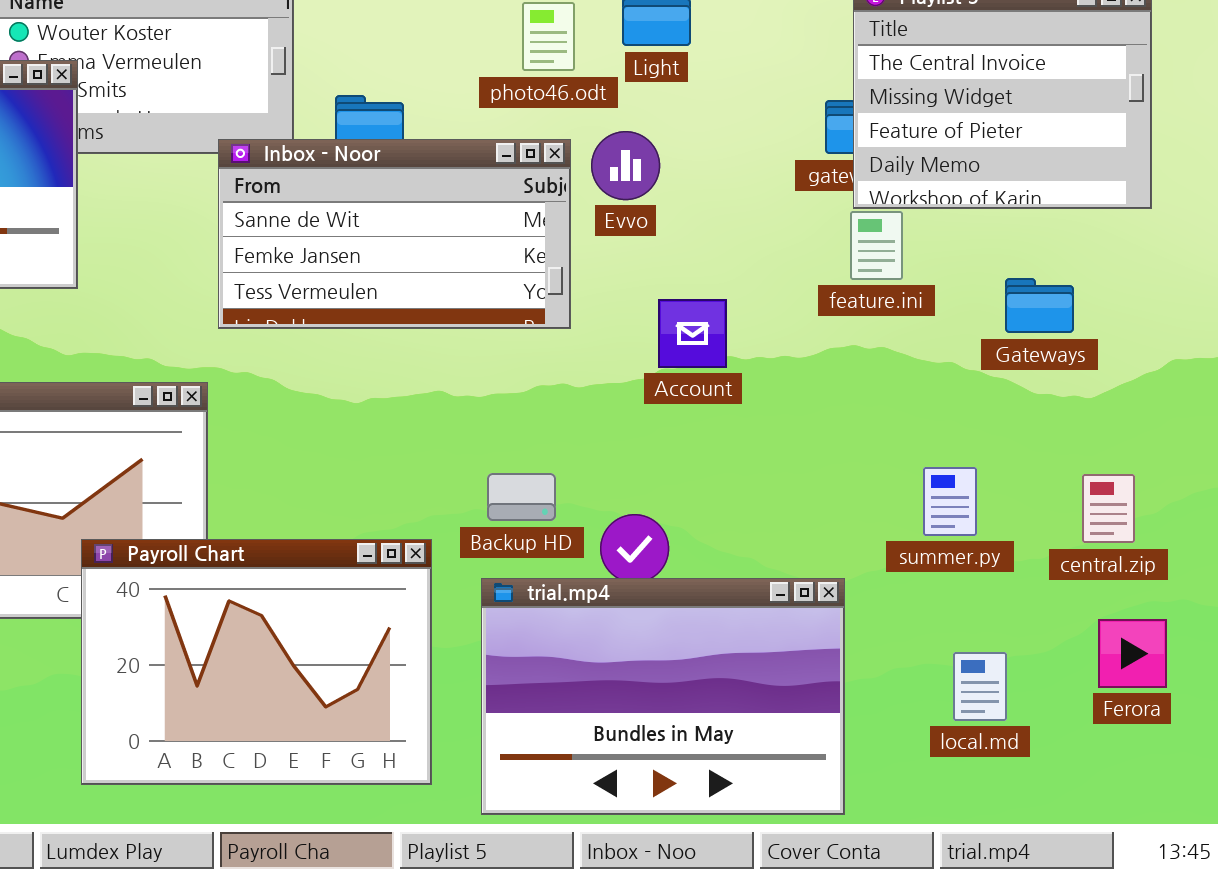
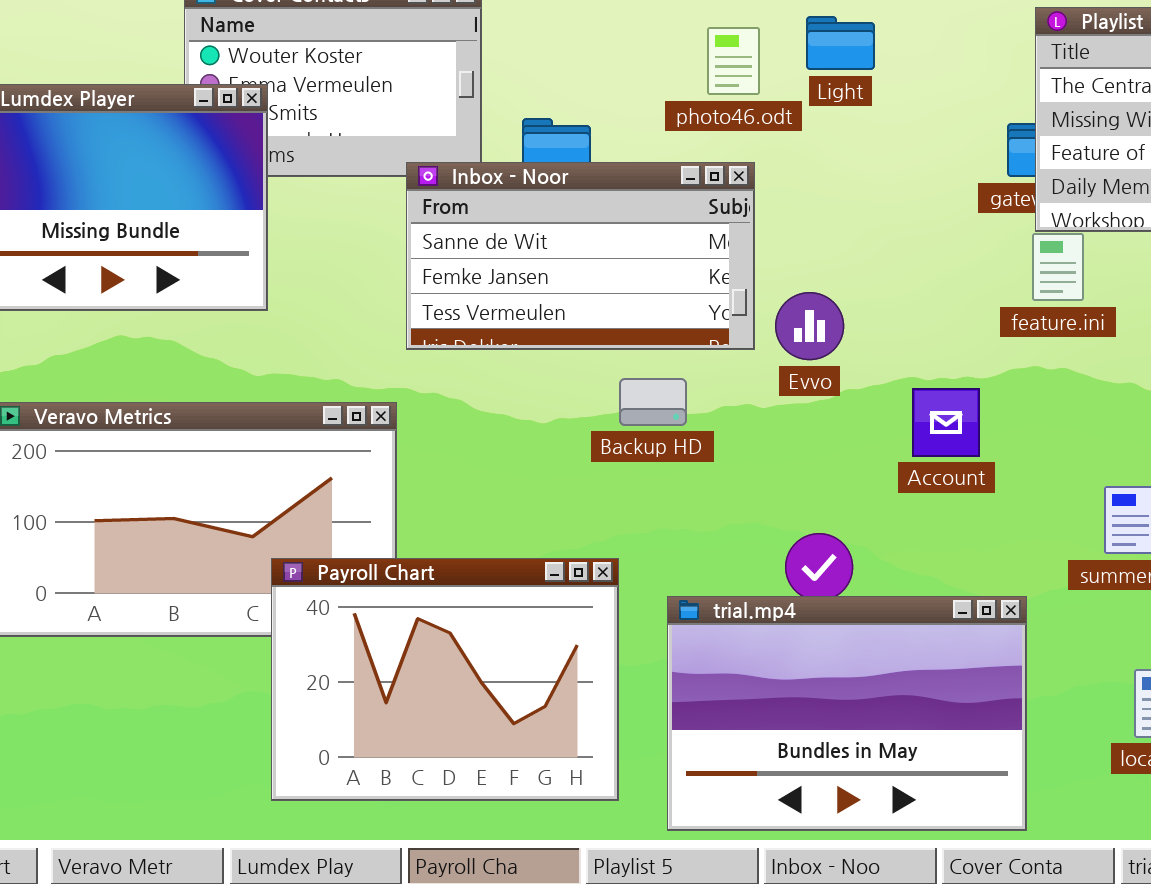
Evvo: [591,131,660,200] -> [775,292,844,360], moved
Account: [658,299,727,368] -> [912,388,980,457], moved
Backup HD: [487,473,556,521] -> [619,378,687,426], moved

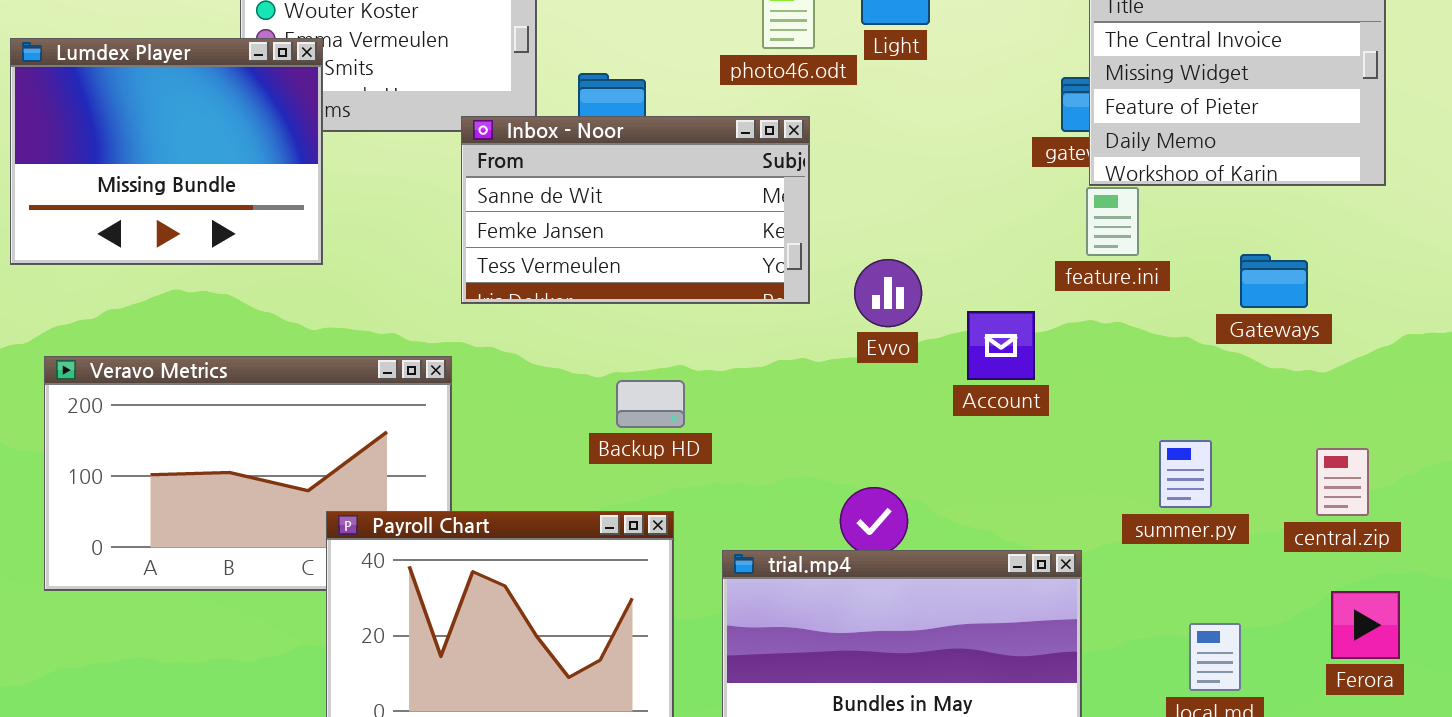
Evvo: [775,292,844,360] -> [854,259,922,327], moved
Backup HD: [619,378,687,426] -> [616,380,685,428], moved
Account: [912,388,980,457] -> [967,311,1035,380], moved

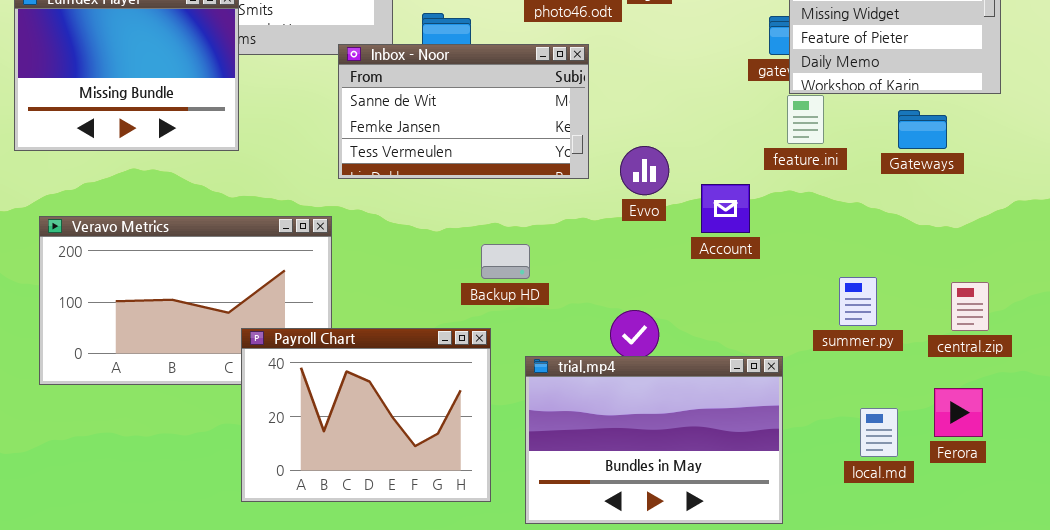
Gateways: [1240,254,1308,308] -> [898,110,947,149], moved
Backup HD: [616,380,685,428] -> [481,244,530,279], moved
Ferora: [1331,591,1400,659] -> [934,388,983,437], moved

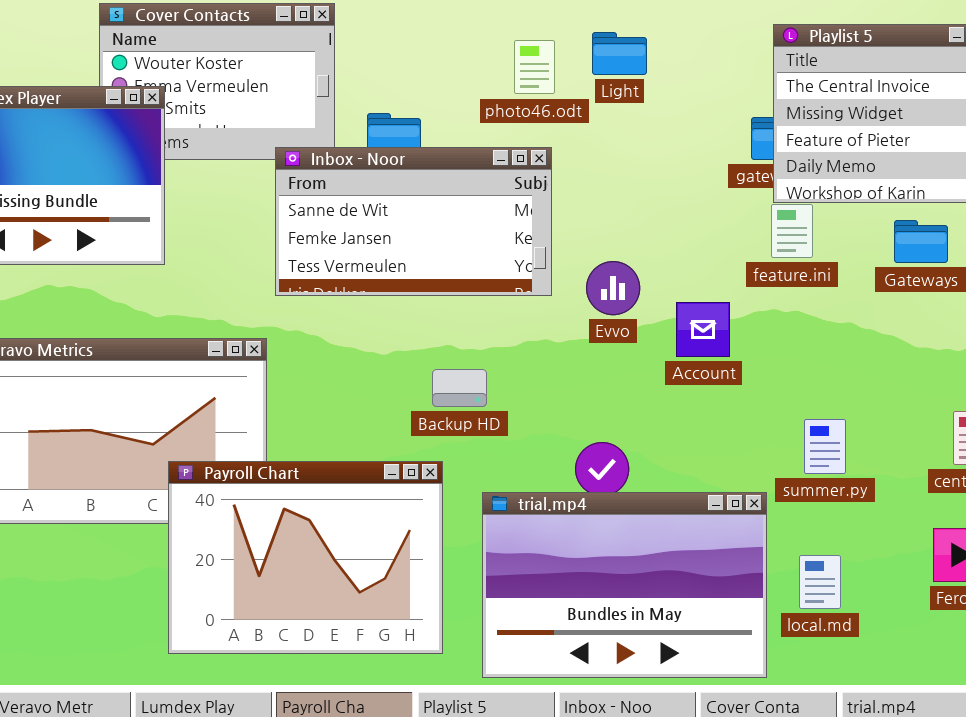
summer.py: [839,277,877,326] -> [804,419,846,474], moved
local.md: [860,408,898,457] -> [799,555,841,609], moved

